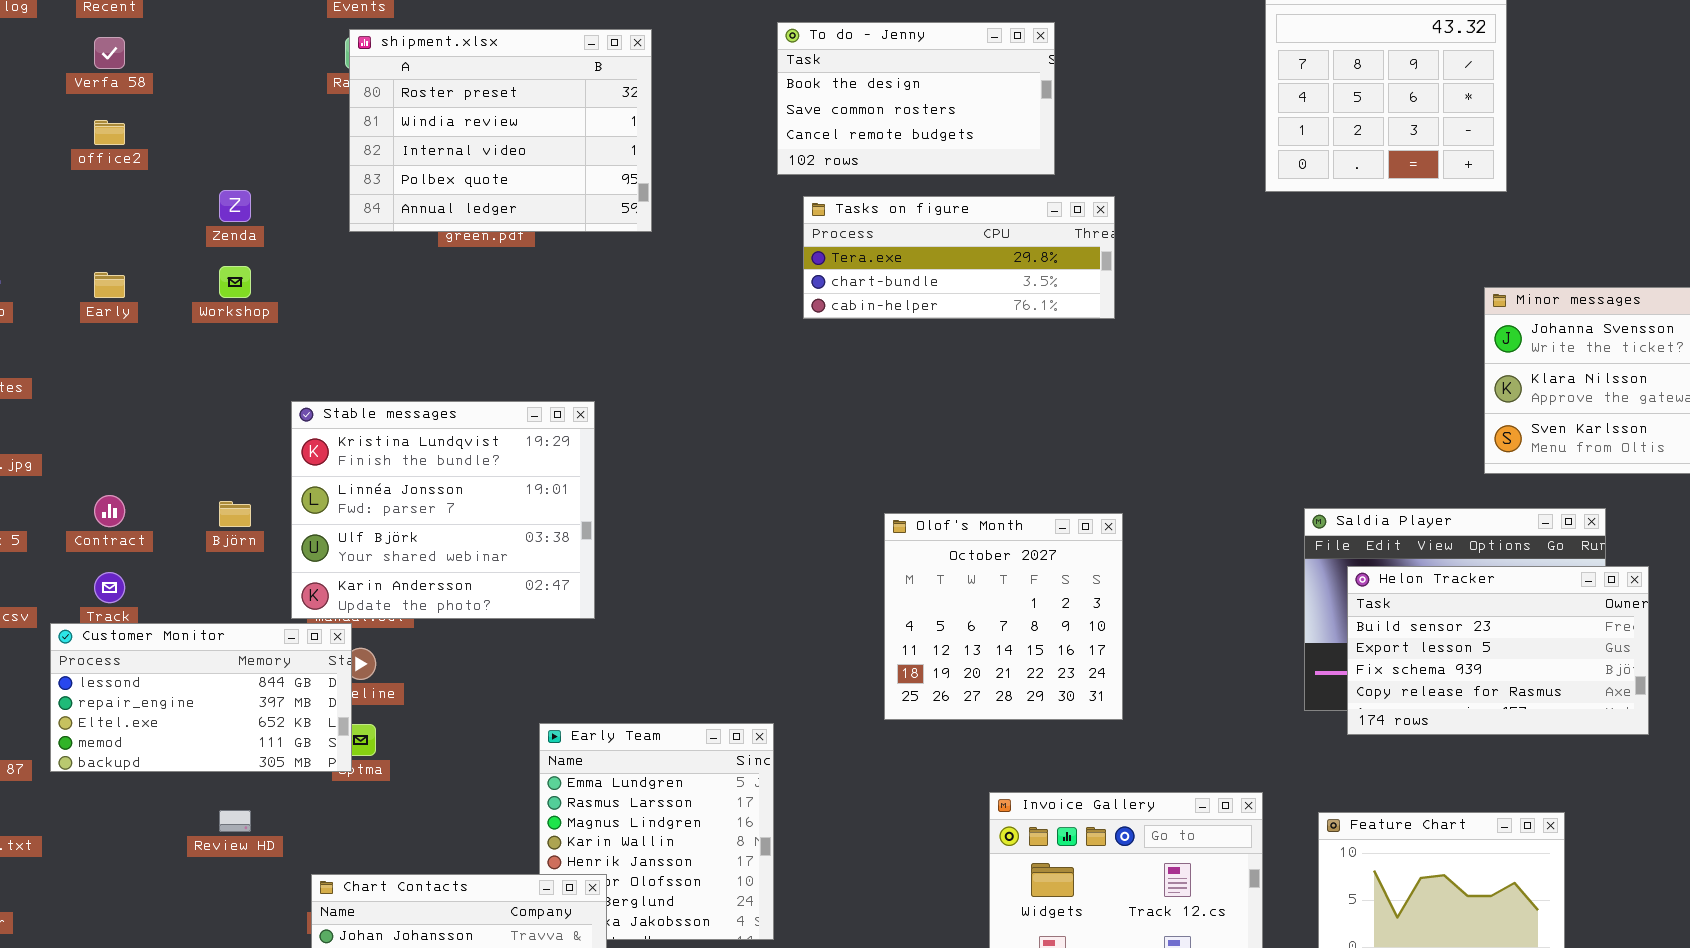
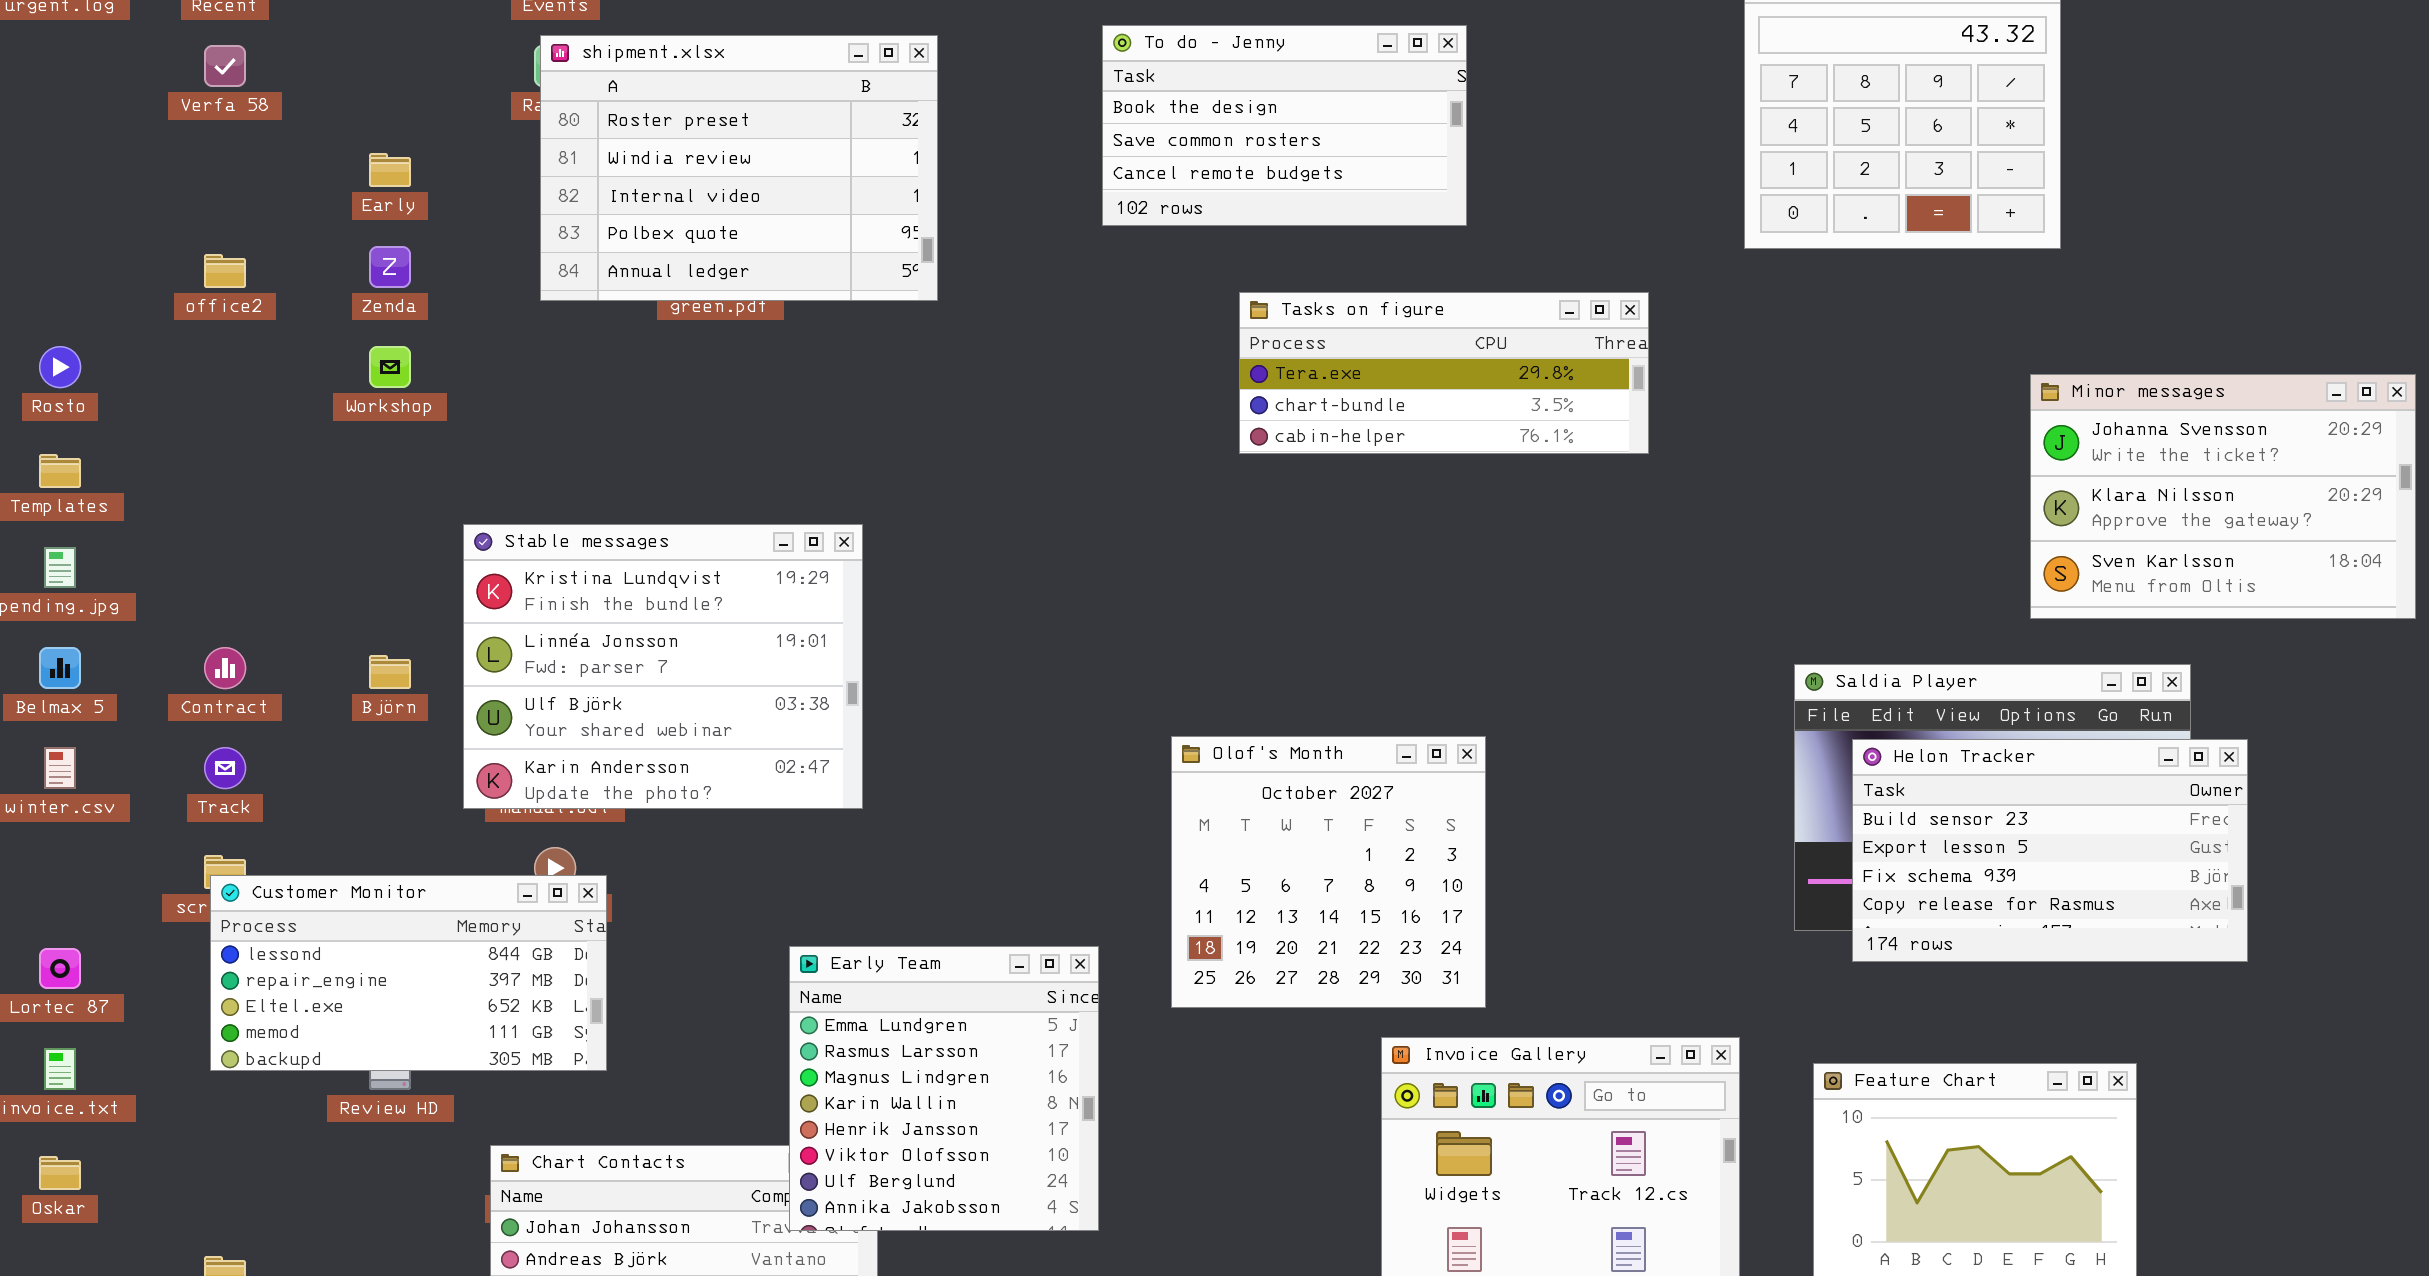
office2: [94,120,125,145] -> [204,254,246,288], moved
Tasks on figure: [803,196,1115,319] -> [1239,292,1649,454], moved
Early: [94,272,125,298] -> [369,153,411,187], moved
Olof's Month: [884,513,1123,720] -> [1171,736,1486,1008], moved
Customer Monitor: [50,623,352,772] -> [210,875,607,1071], moved
Early Team: [539,723,774,940] -> [789,946,1099,1231], raised

